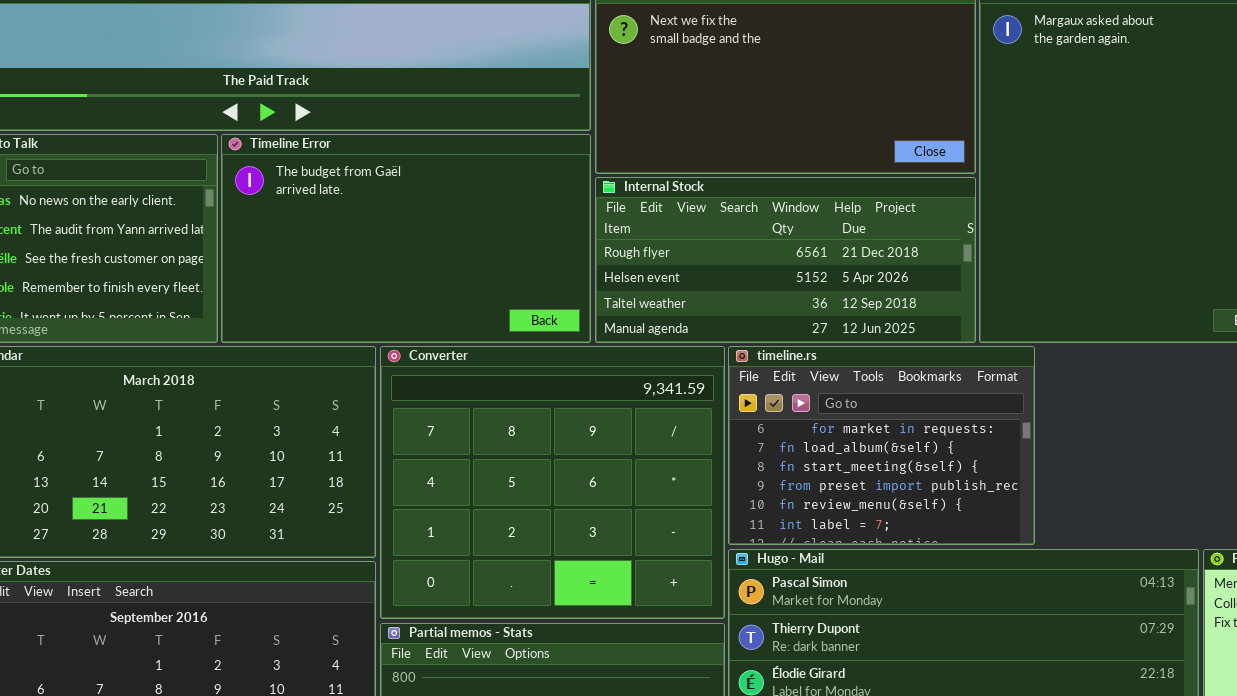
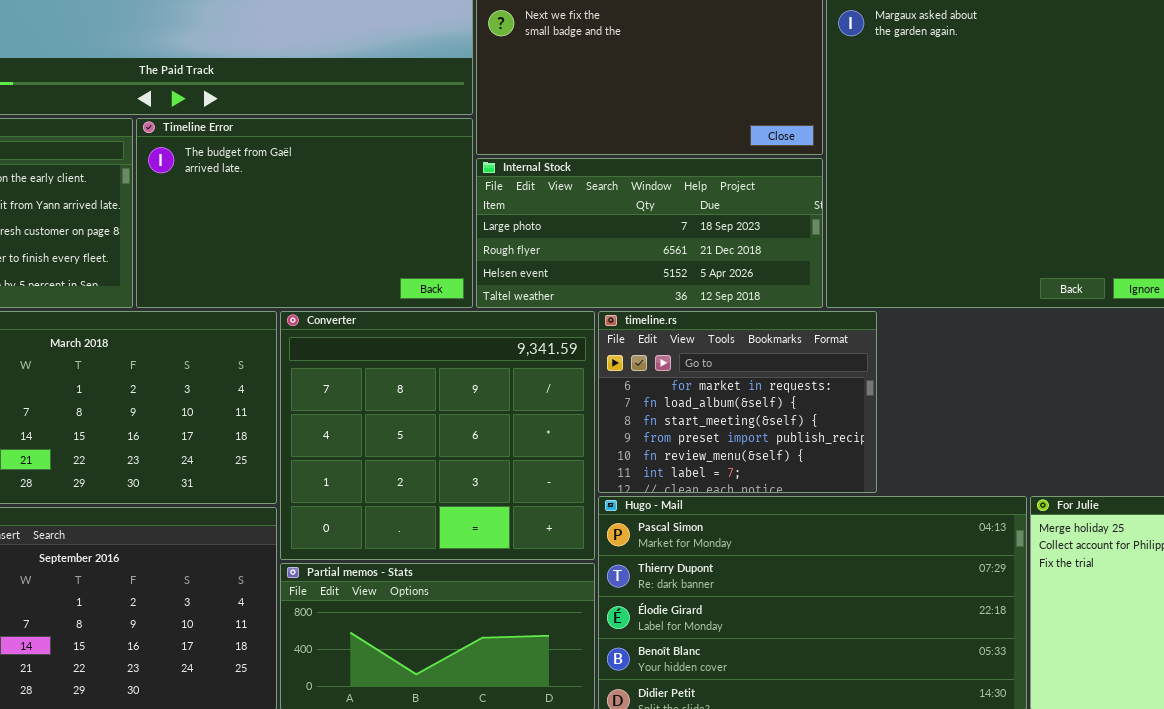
Internal Stock: [595,177,976,343] -> [476,158,823,308], scrolled up 1 row

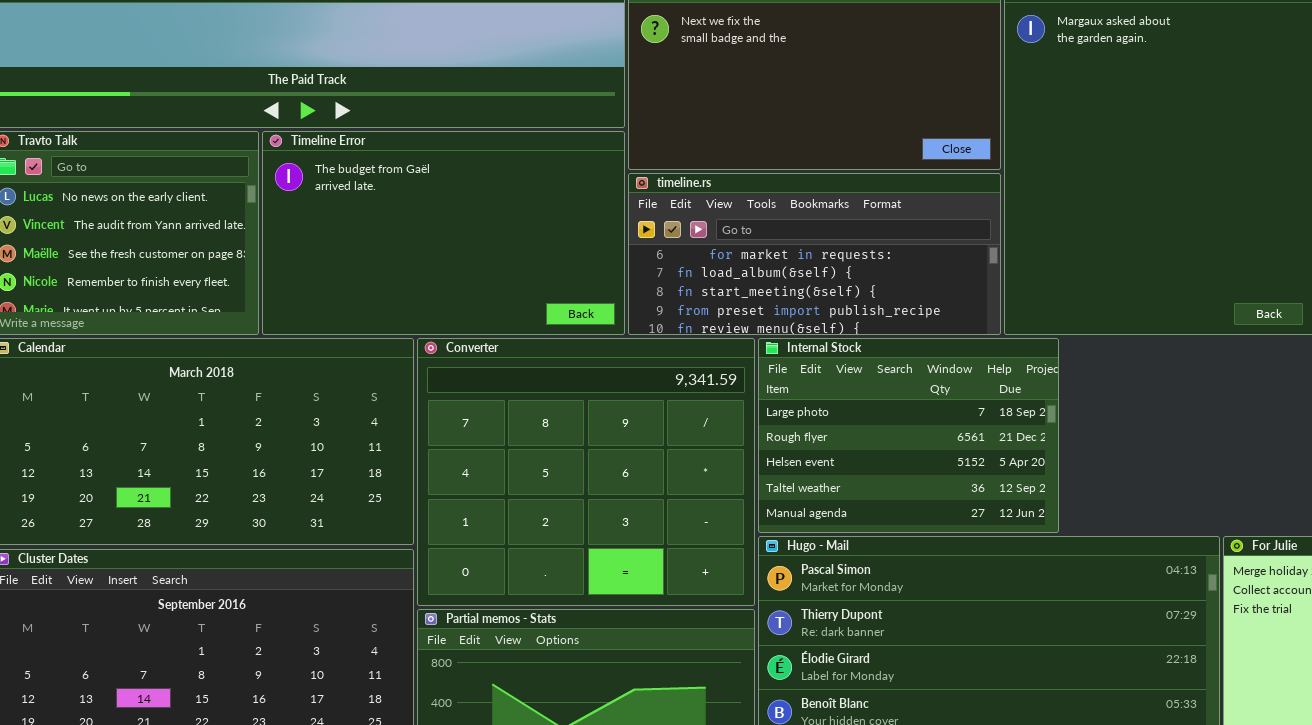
Internal Stock: [476,158,823,308] -> [758,338,1059,533], moved, resized
timeline.rs: [598,311,877,493] -> [628,173,1001,335], moved, resized

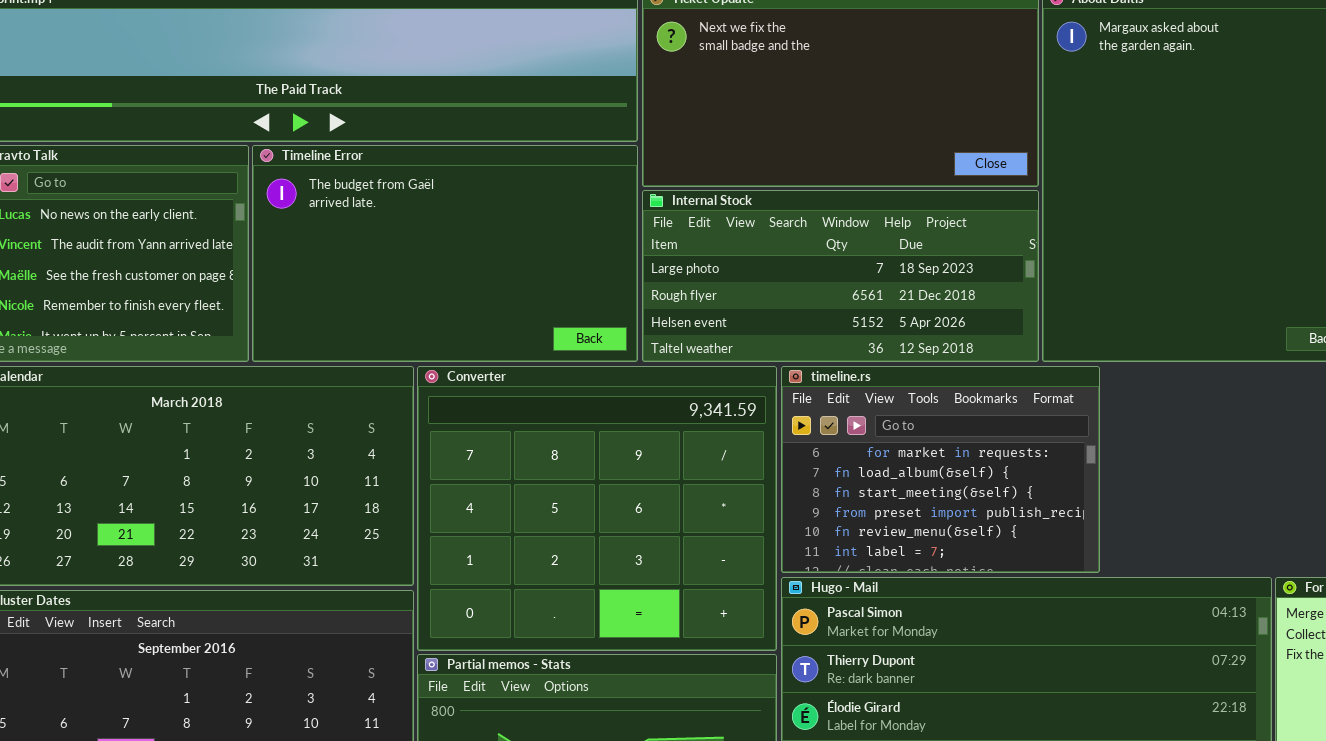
timeline.rs: [628,173,1001,335] -> [781,366,1100,573], moved, resized
Internal Stock: [758,338,1059,533] -> [642,190,1039,362], moved, resized

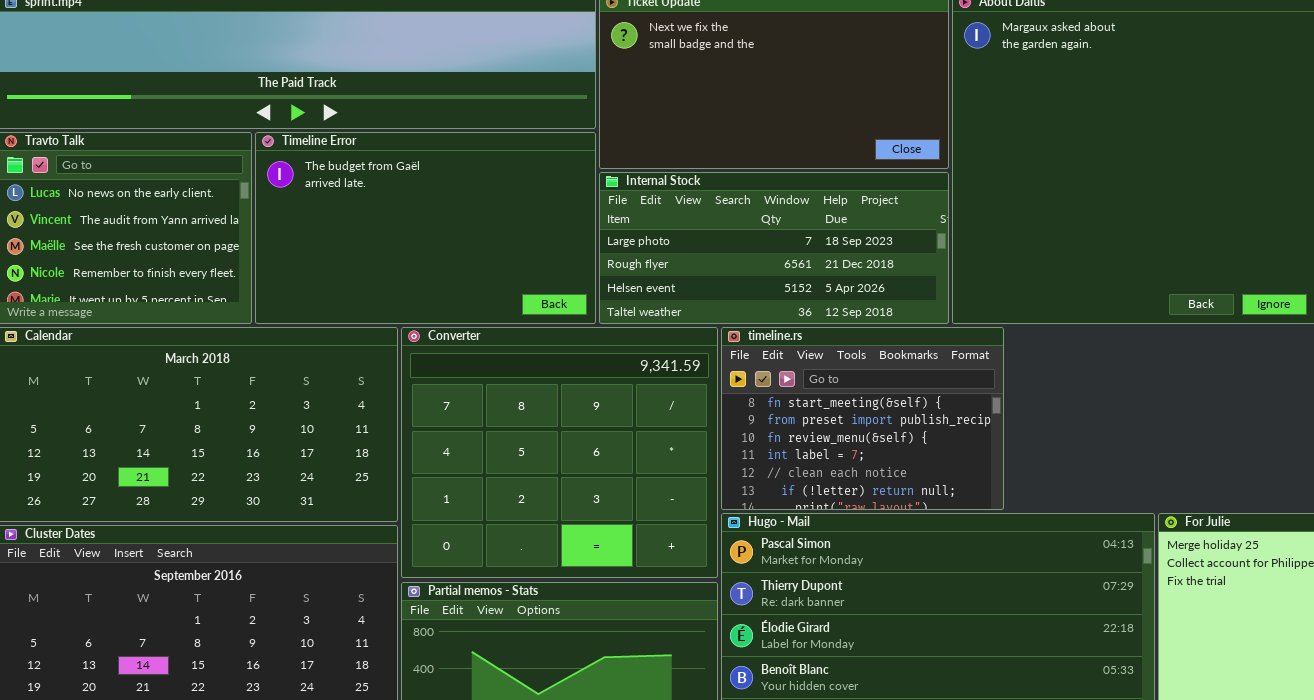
timeline.rs: [781,366,1100,573] -> [721,327,1004,510], scrolled down 2 rows

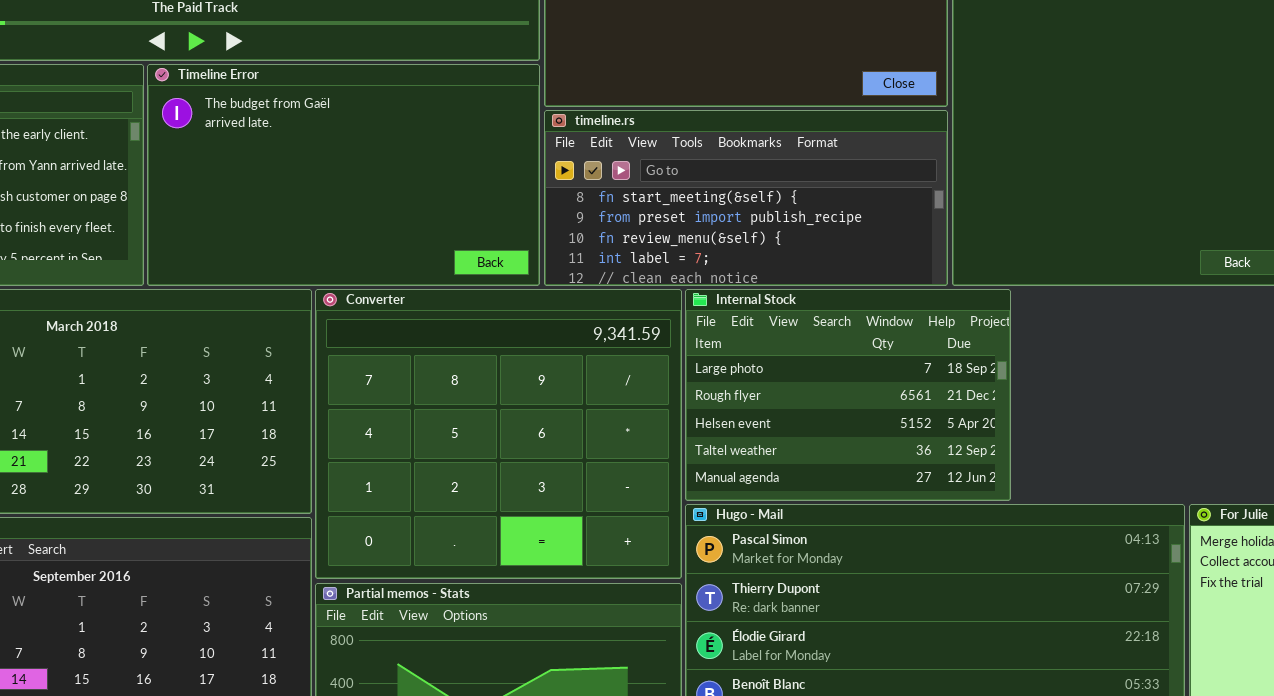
Internal Stock: [599,172,949,324] -> [685,289,1011,501], moved, resized
timeline.rs: [721,327,1004,510] -> [544,110,948,286], moved, resized

